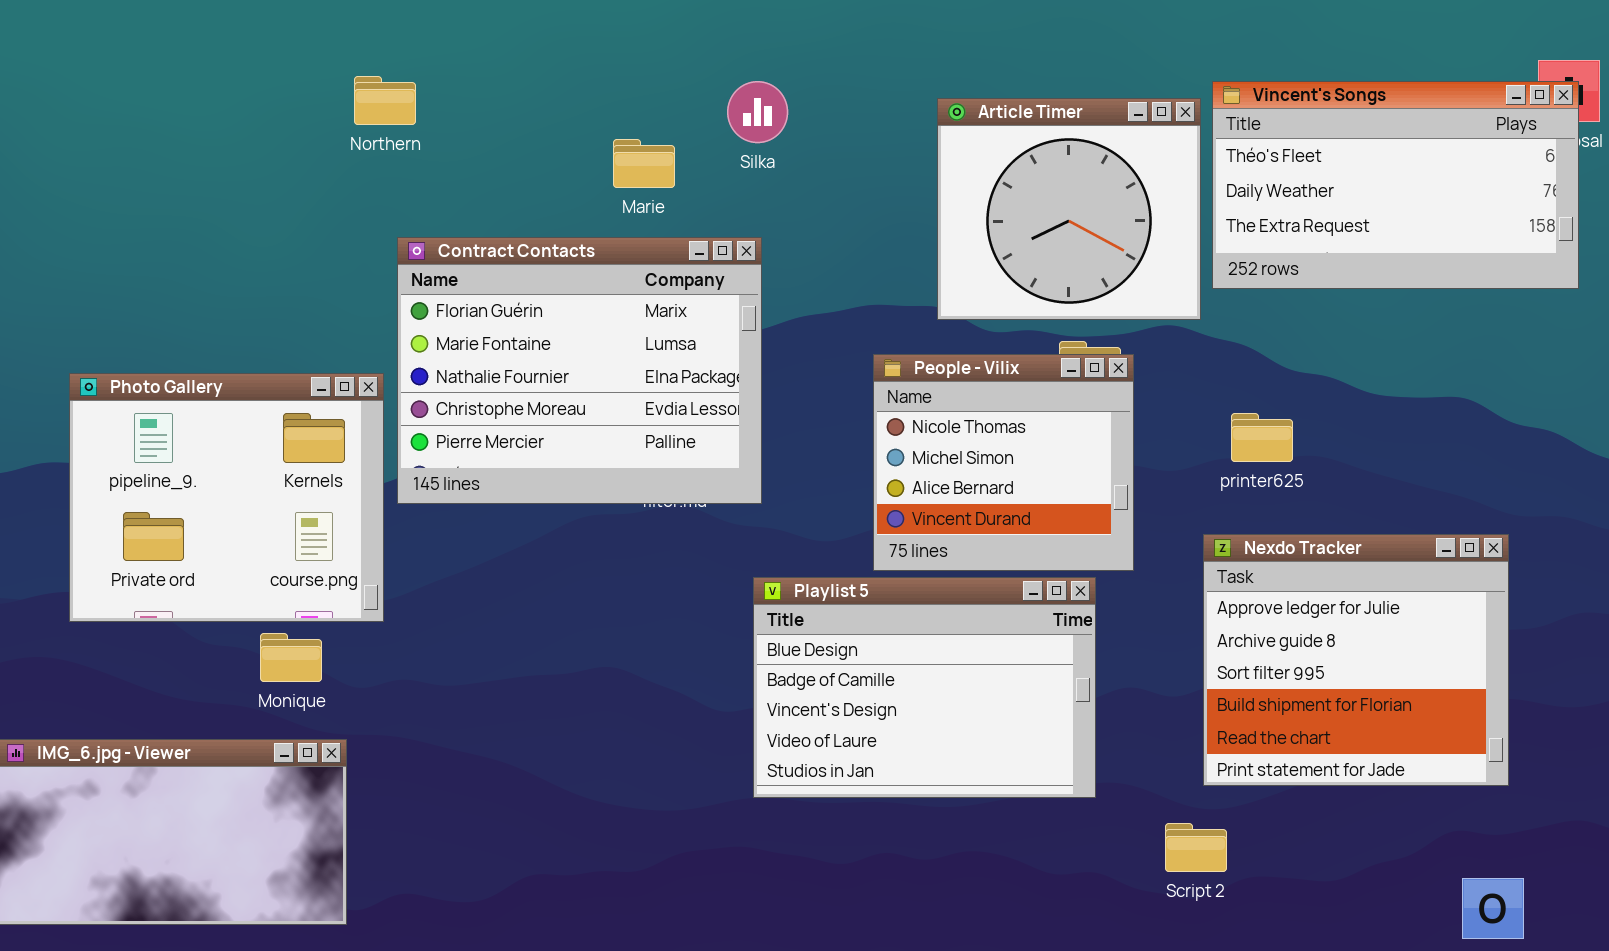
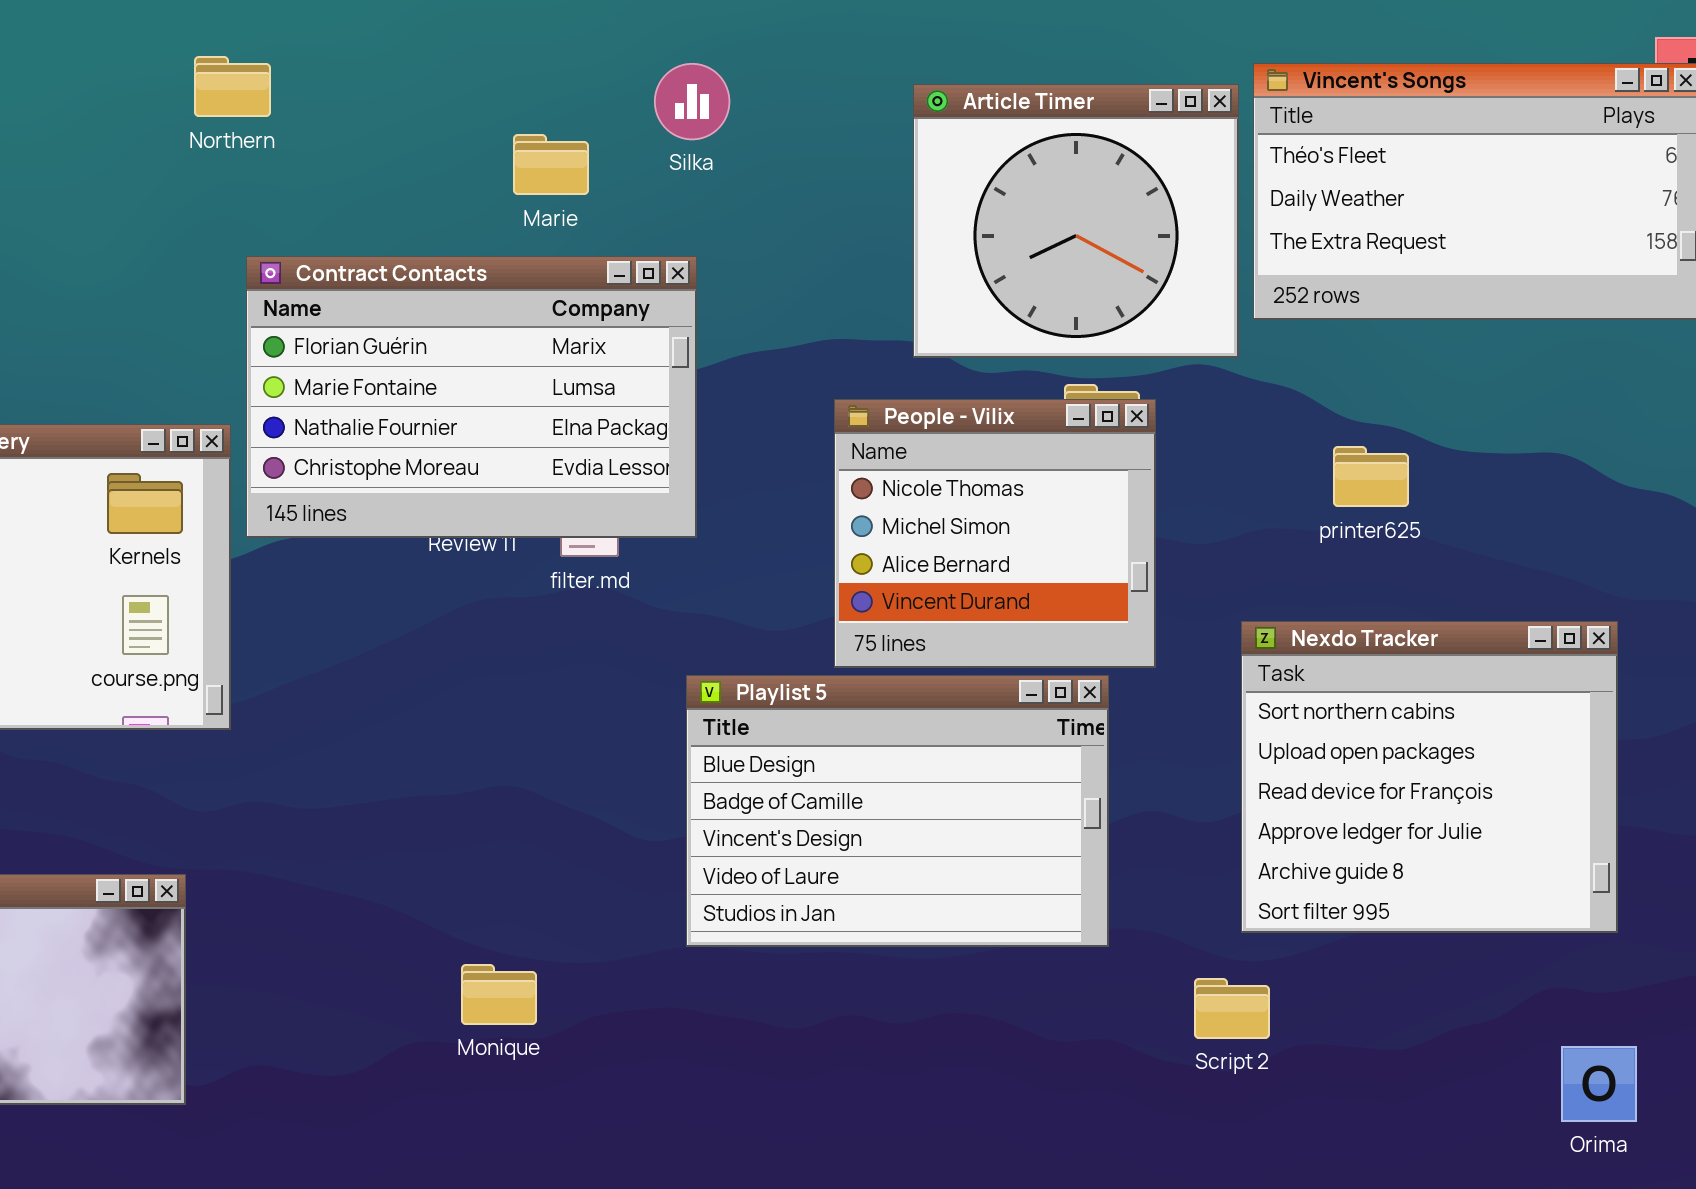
Contract Contacts: [397,237,762,504] -> [246,256,697,538], resized
printer625: [1231,413,1293,462] -> [1333,446,1409,507], moved
Nexdo Tracker: [1203,534,1509,786] -> [1241,621,1618,933], scrolled up 3 rows
Monique: [260,633,322,682] -> [461,964,537,1025], moved

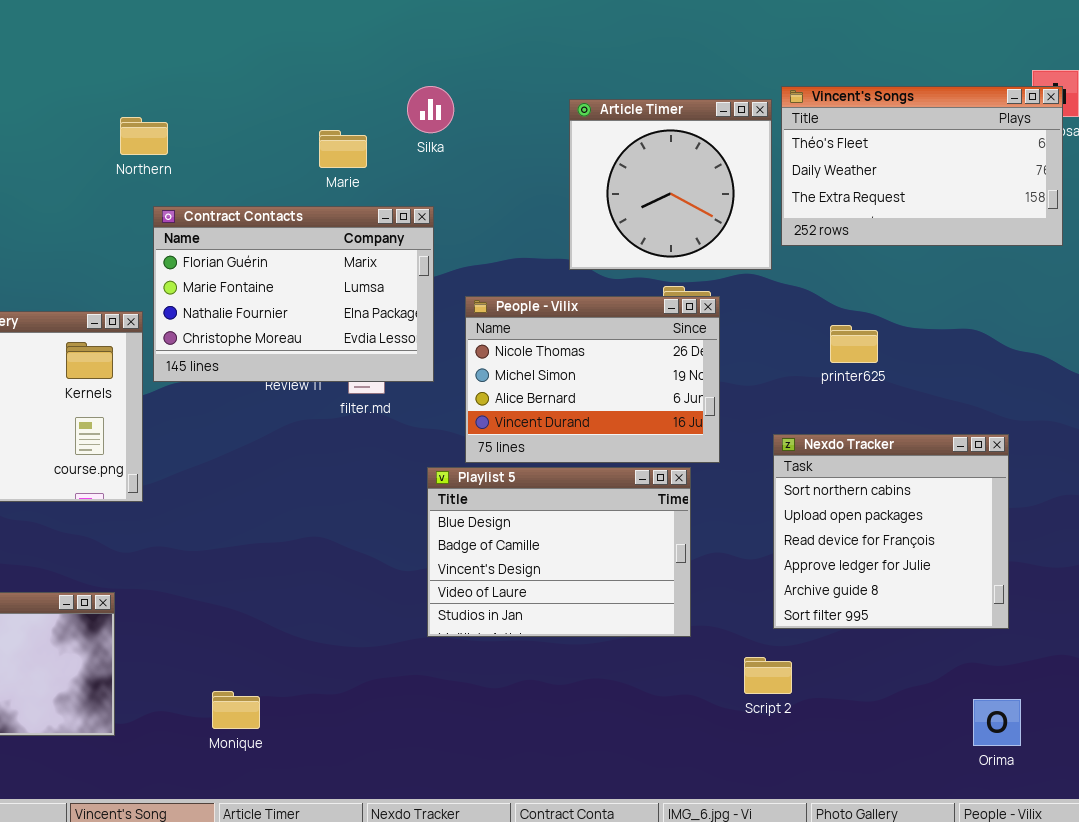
Northern: [194,56,271,117] -> [120,117,168,155], moved
People - Vilix: [834,399,1156,668] -> [465,296,720,463], resized
Monique: [461,964,537,1025] -> [212,691,260,729], moved

